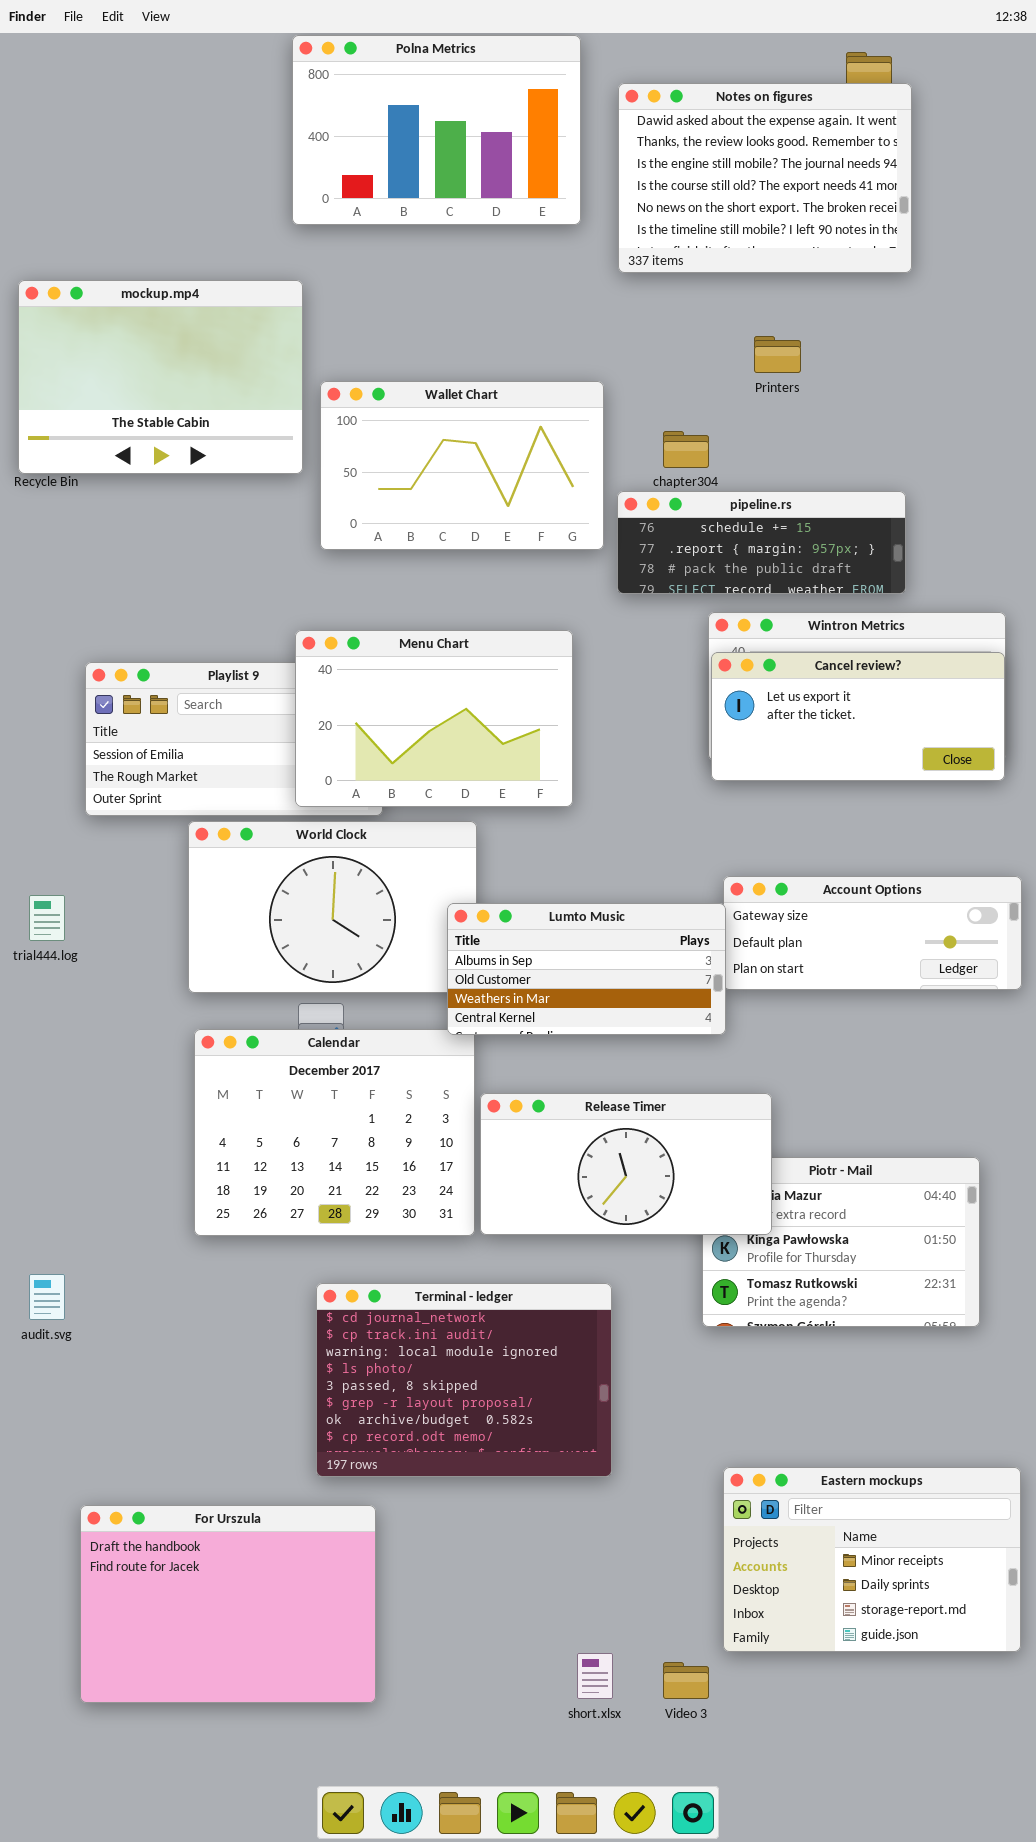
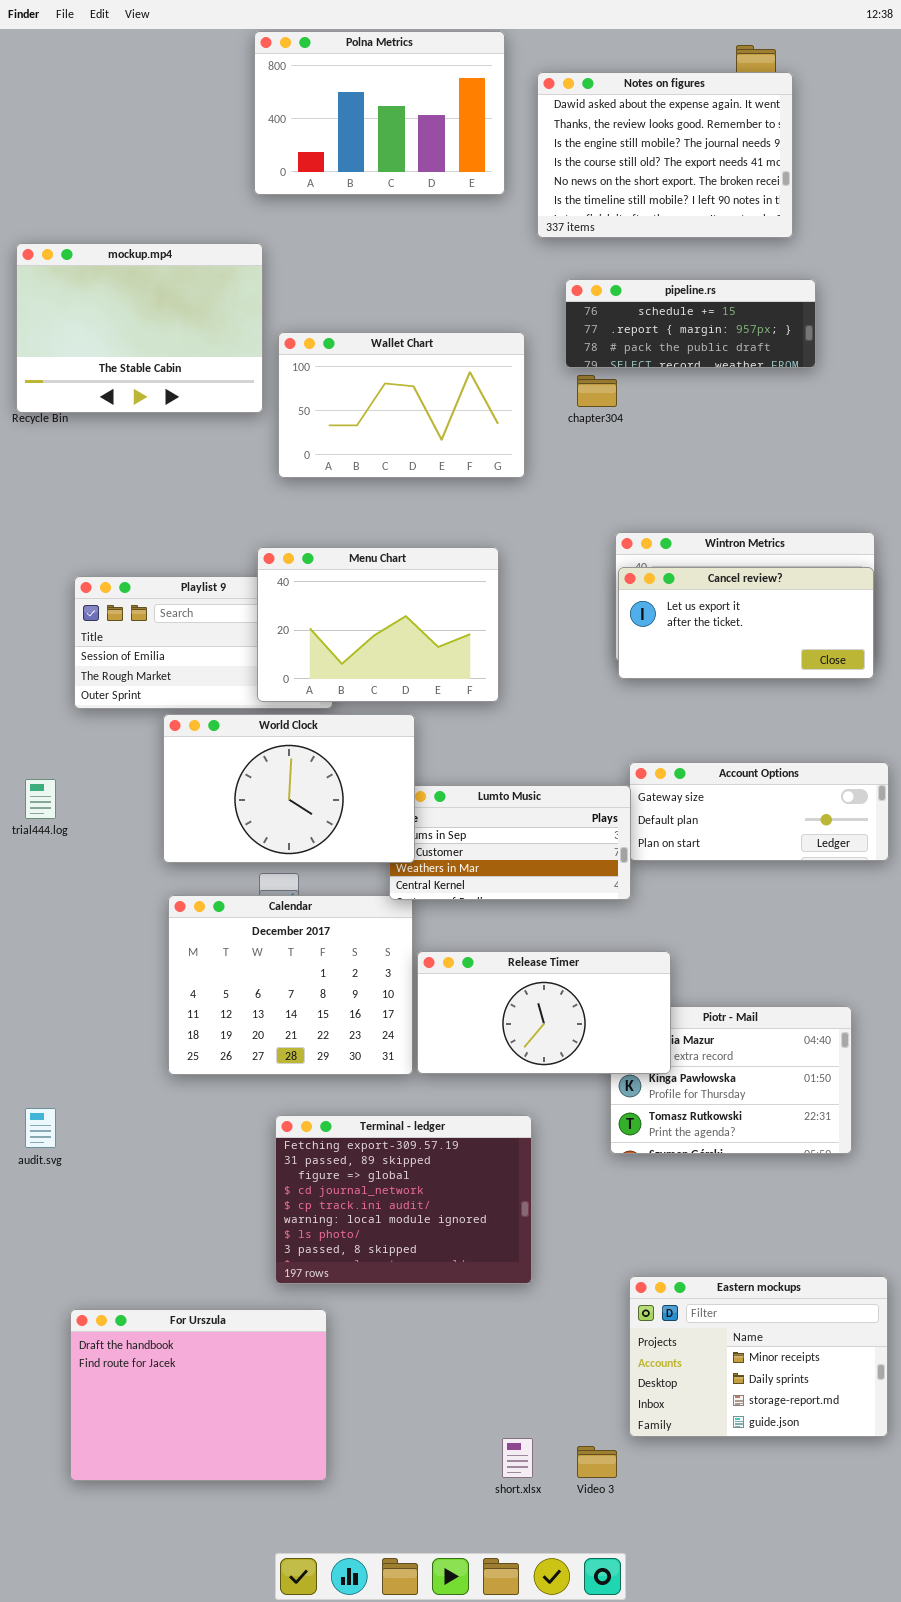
pipeline.rs: [617,491,906,594] -> [565,279,816,368], moved
World Clock: [188,821,477,993] -> [163,714,415,863], raised
Terminal - ledger: [316,1283,612,1477] -> [275,1115,532,1284], scrolled up 3 rows

